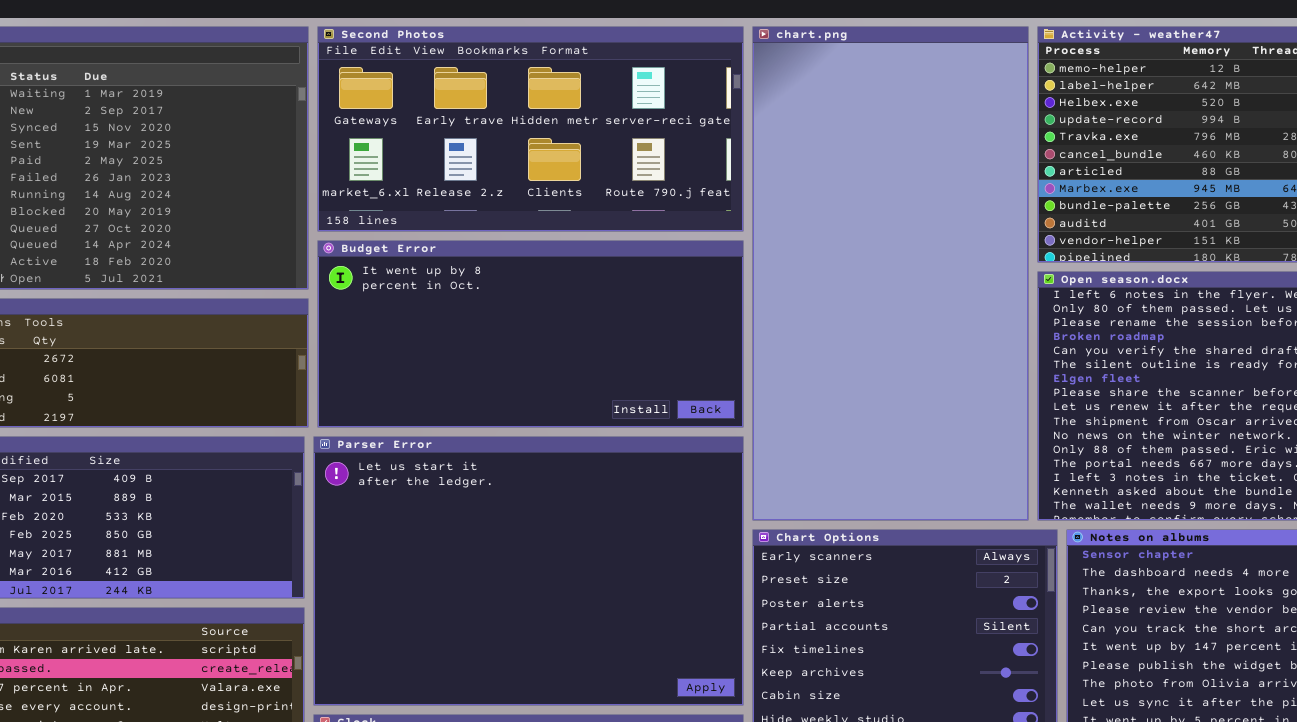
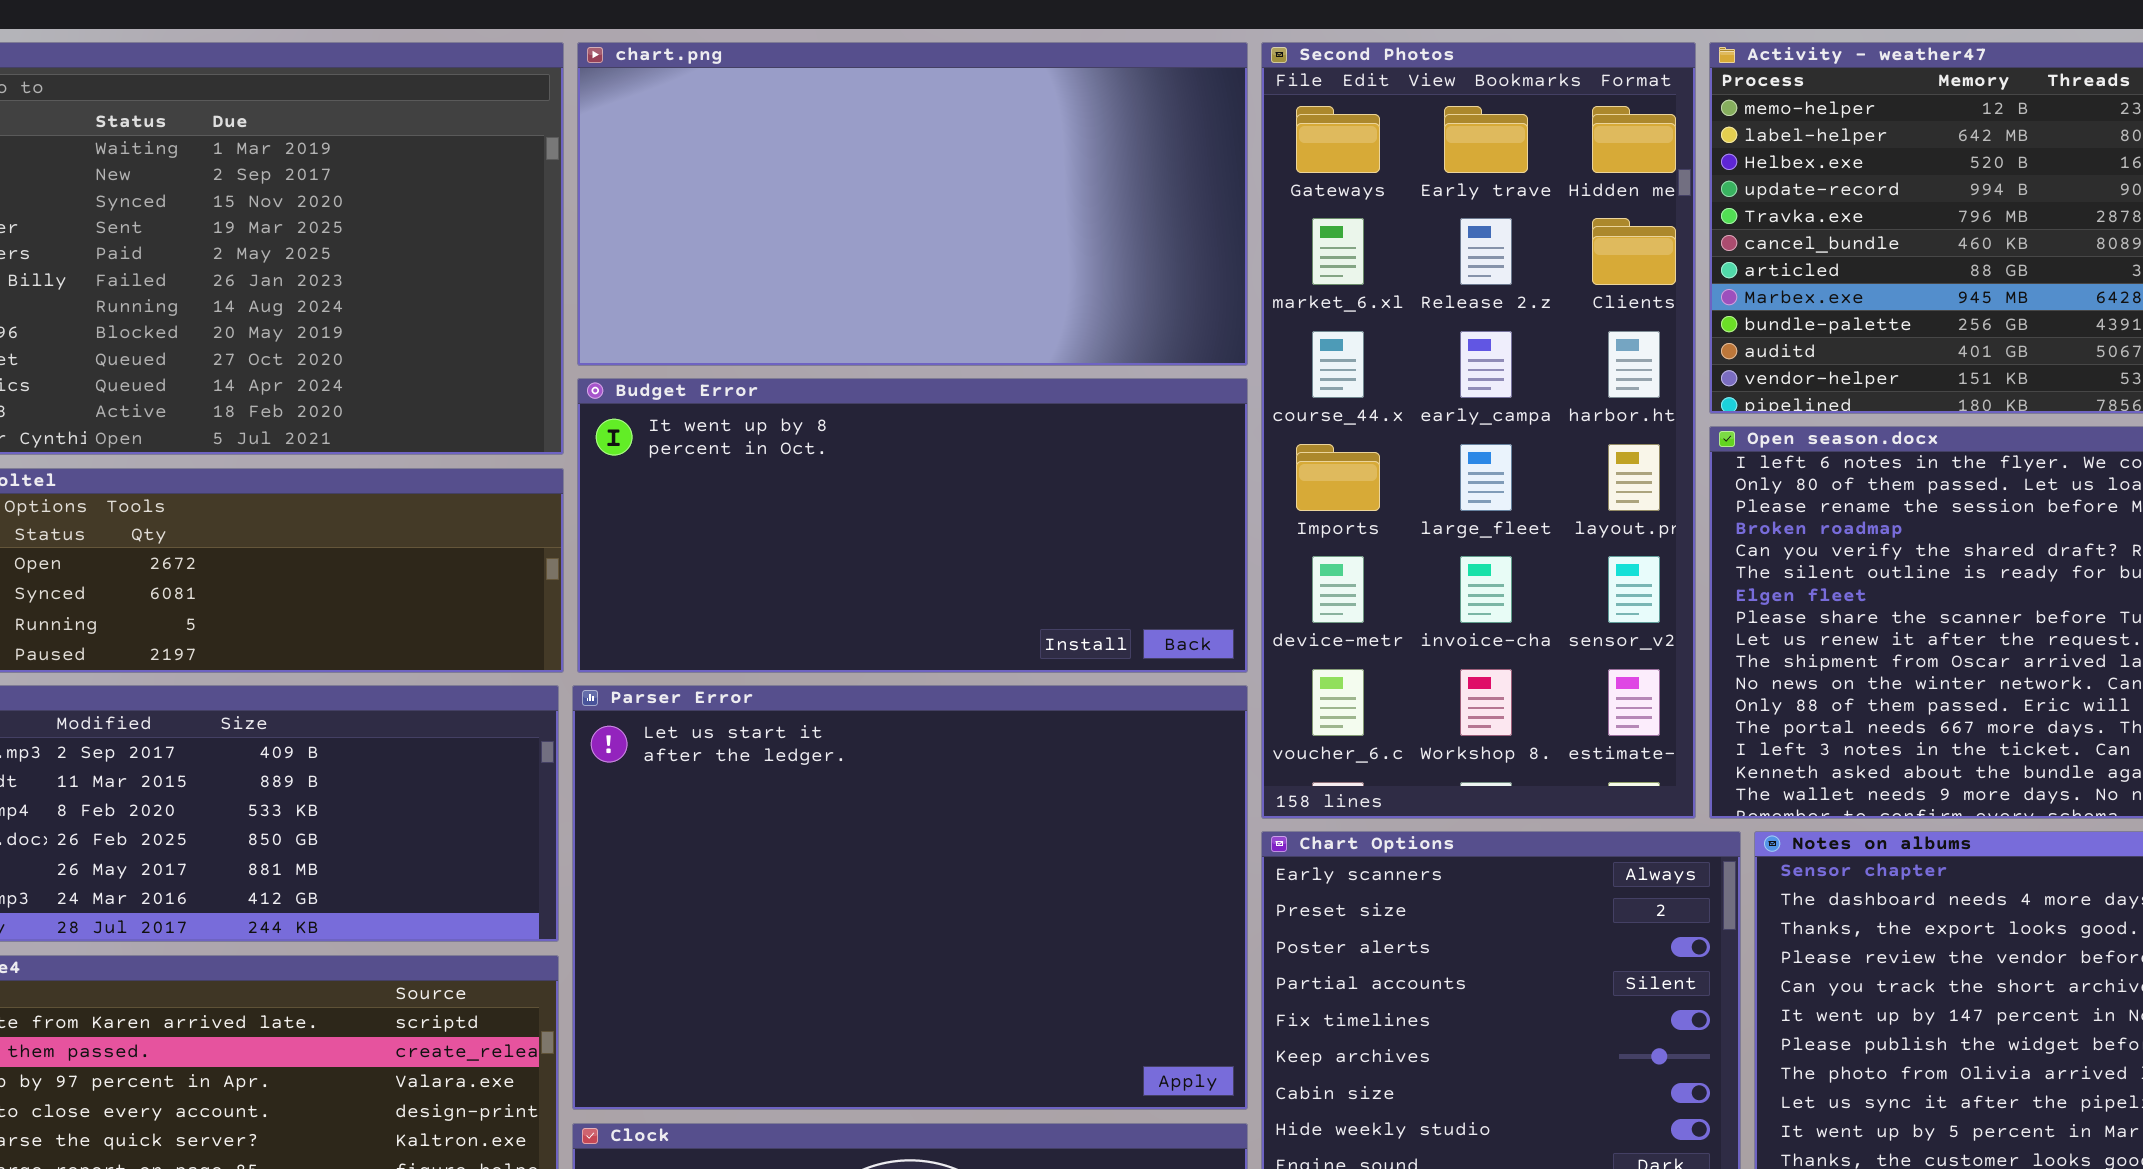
Second Photos: [317,26,744,232] -> [1261,42,1696,819], moved, resized
chart.png: [752,26,1029,521] -> [577,42,1248,366], moved, resized

